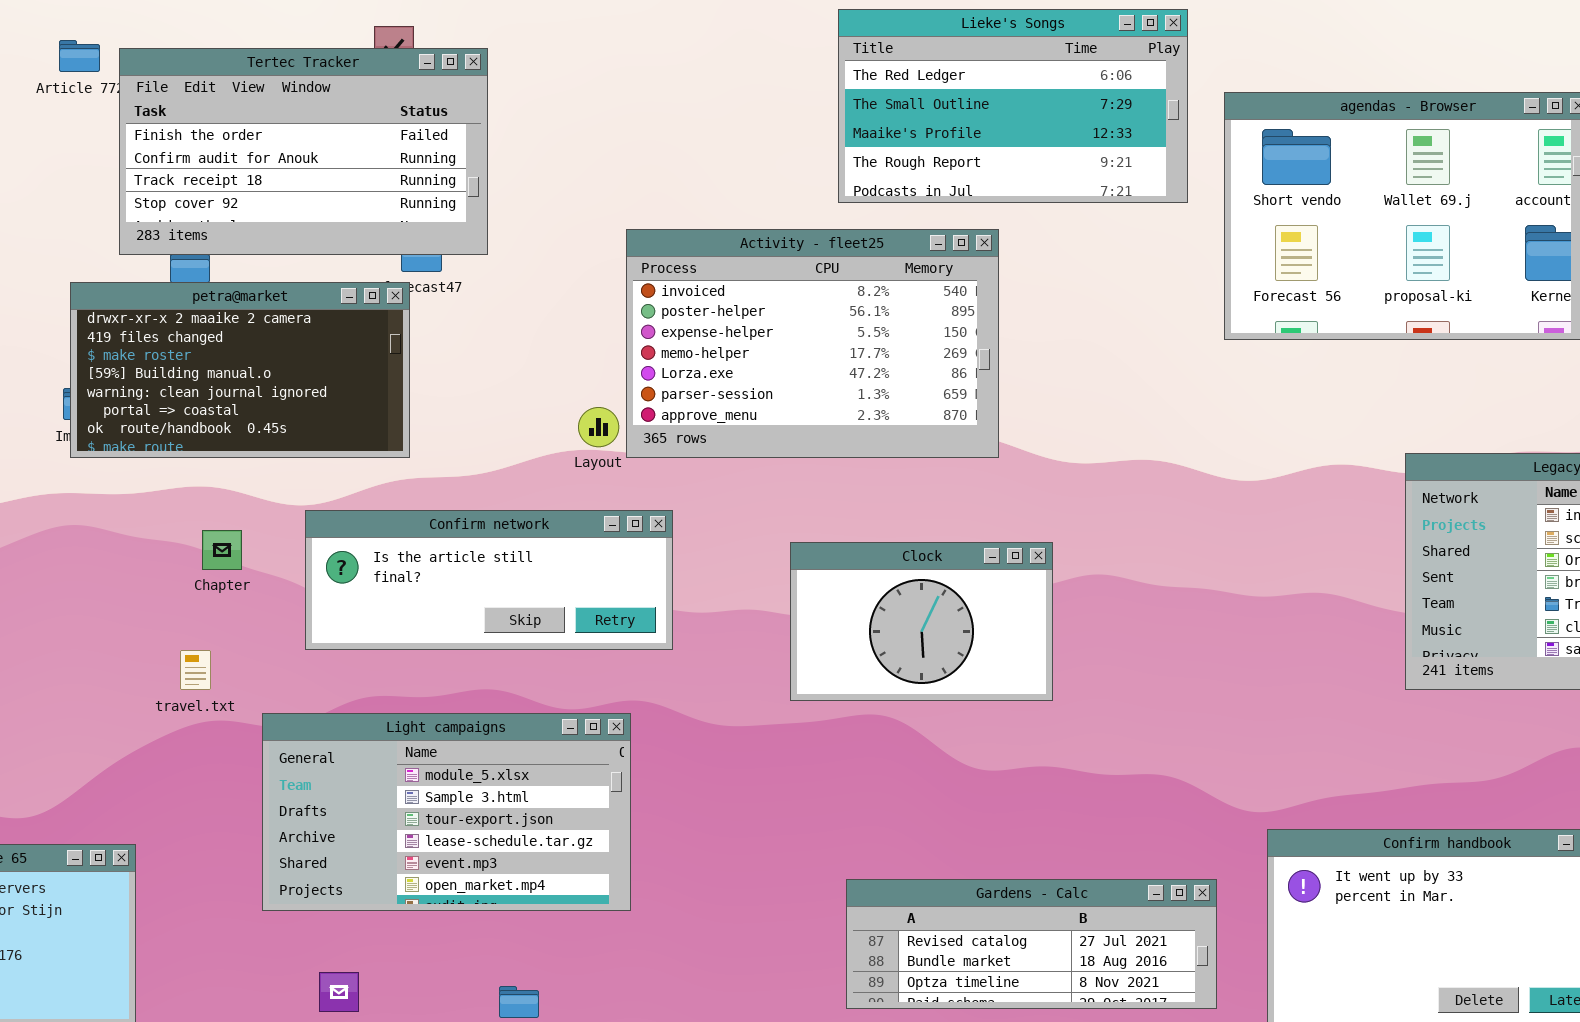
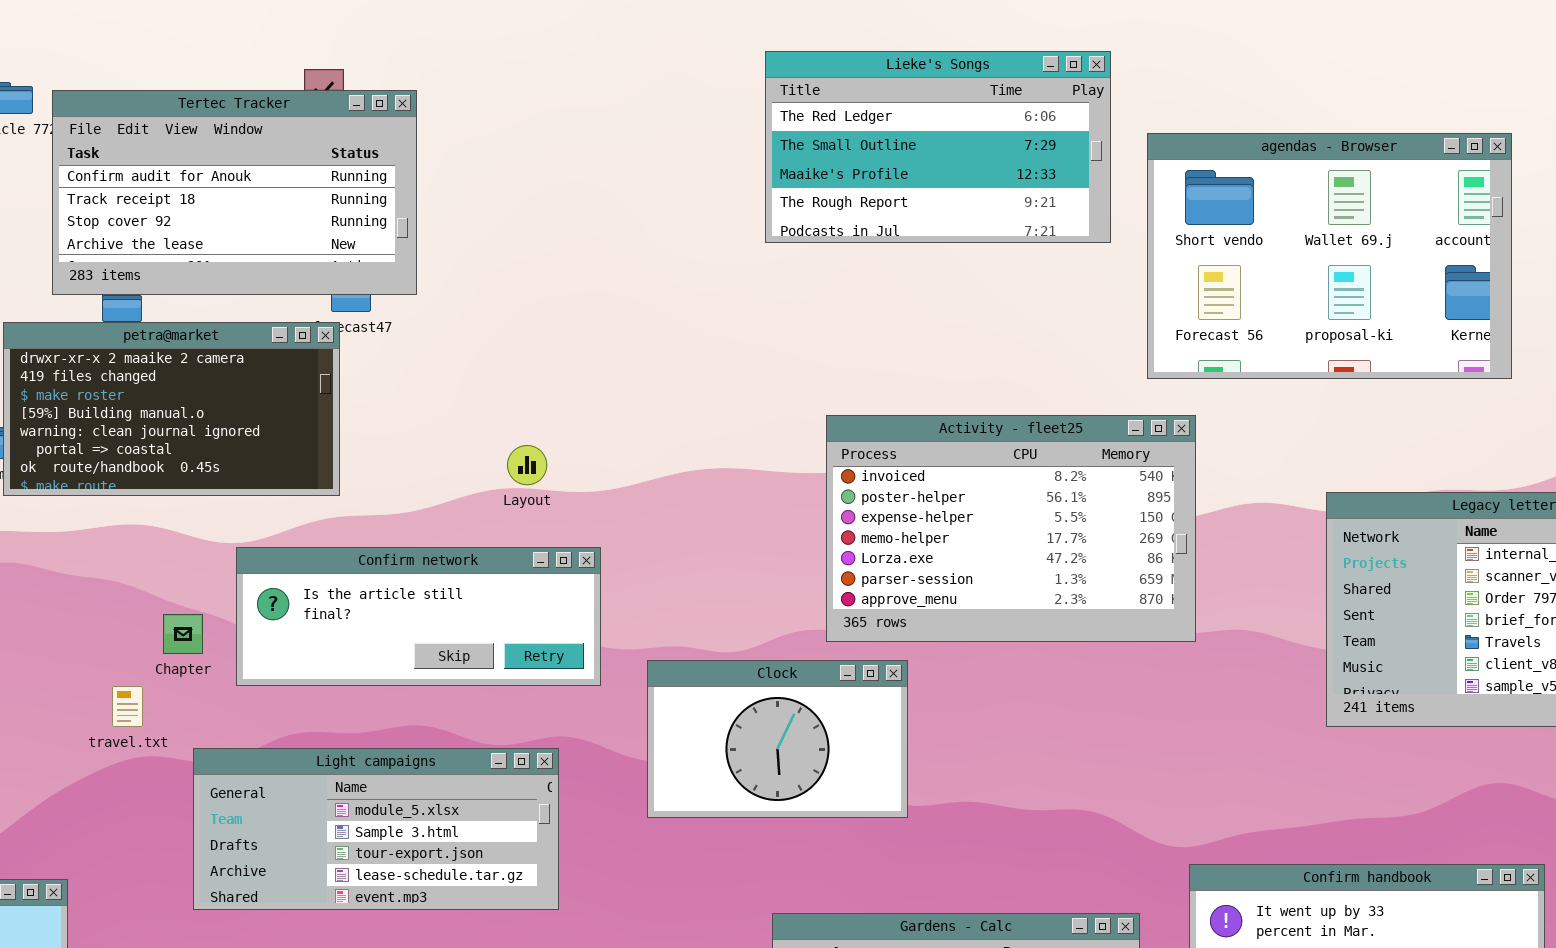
Tertec Tracker: [119,48,488,255] -> [52,90,417,295], scrolled down 1 row
Activity - fleet25: [626,229,999,458] -> [826,415,1196,642], moved
Chapter: [202,530,242,570] -> [163,614,203,654], moved
Clock: [790,542,1053,701] -> [647,660,908,818], moved
Light campaigns: [262,713,631,911] -> [193,748,559,910], resized

